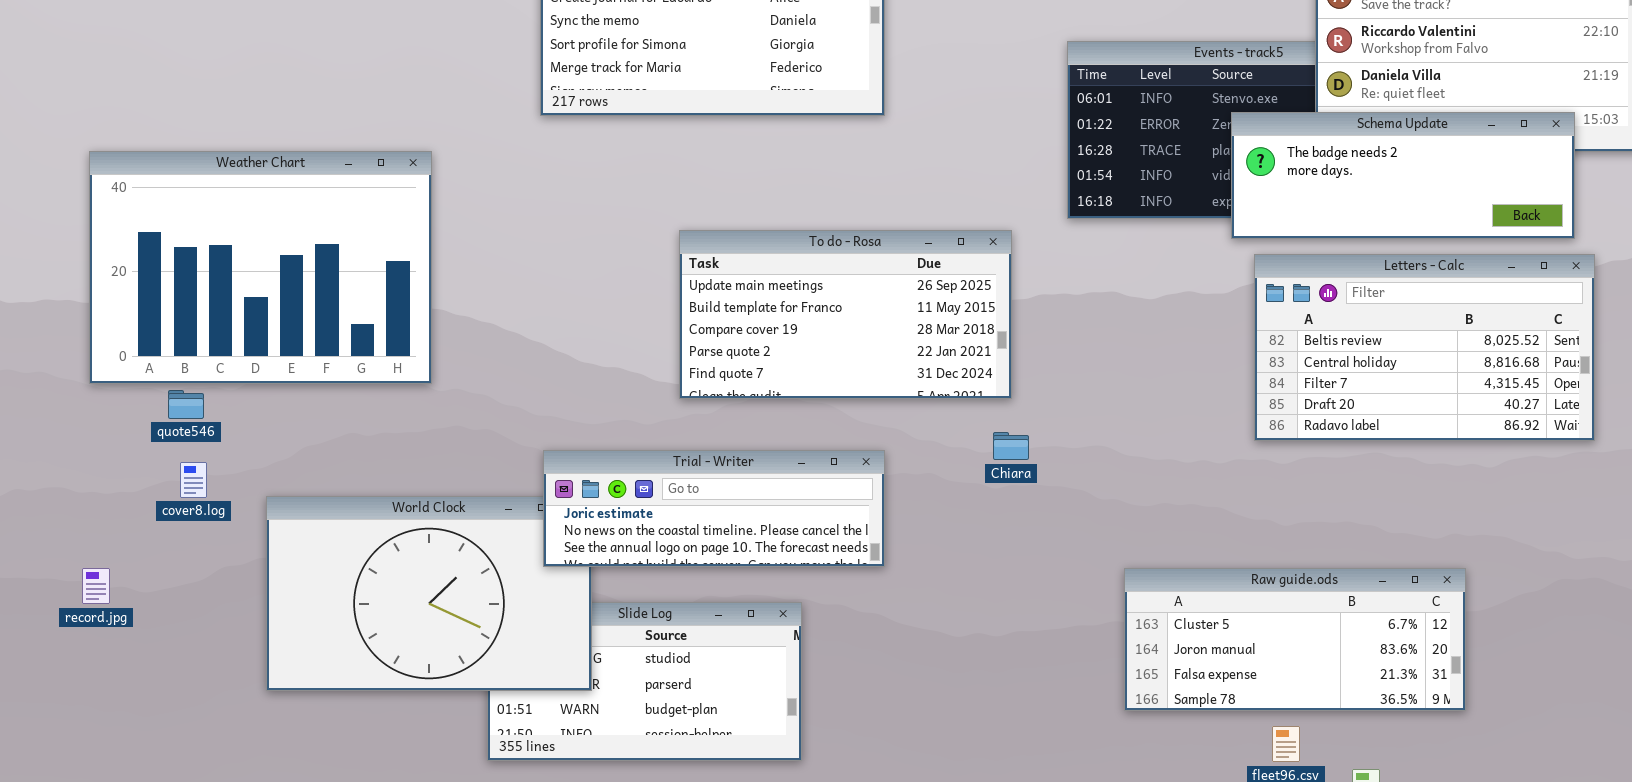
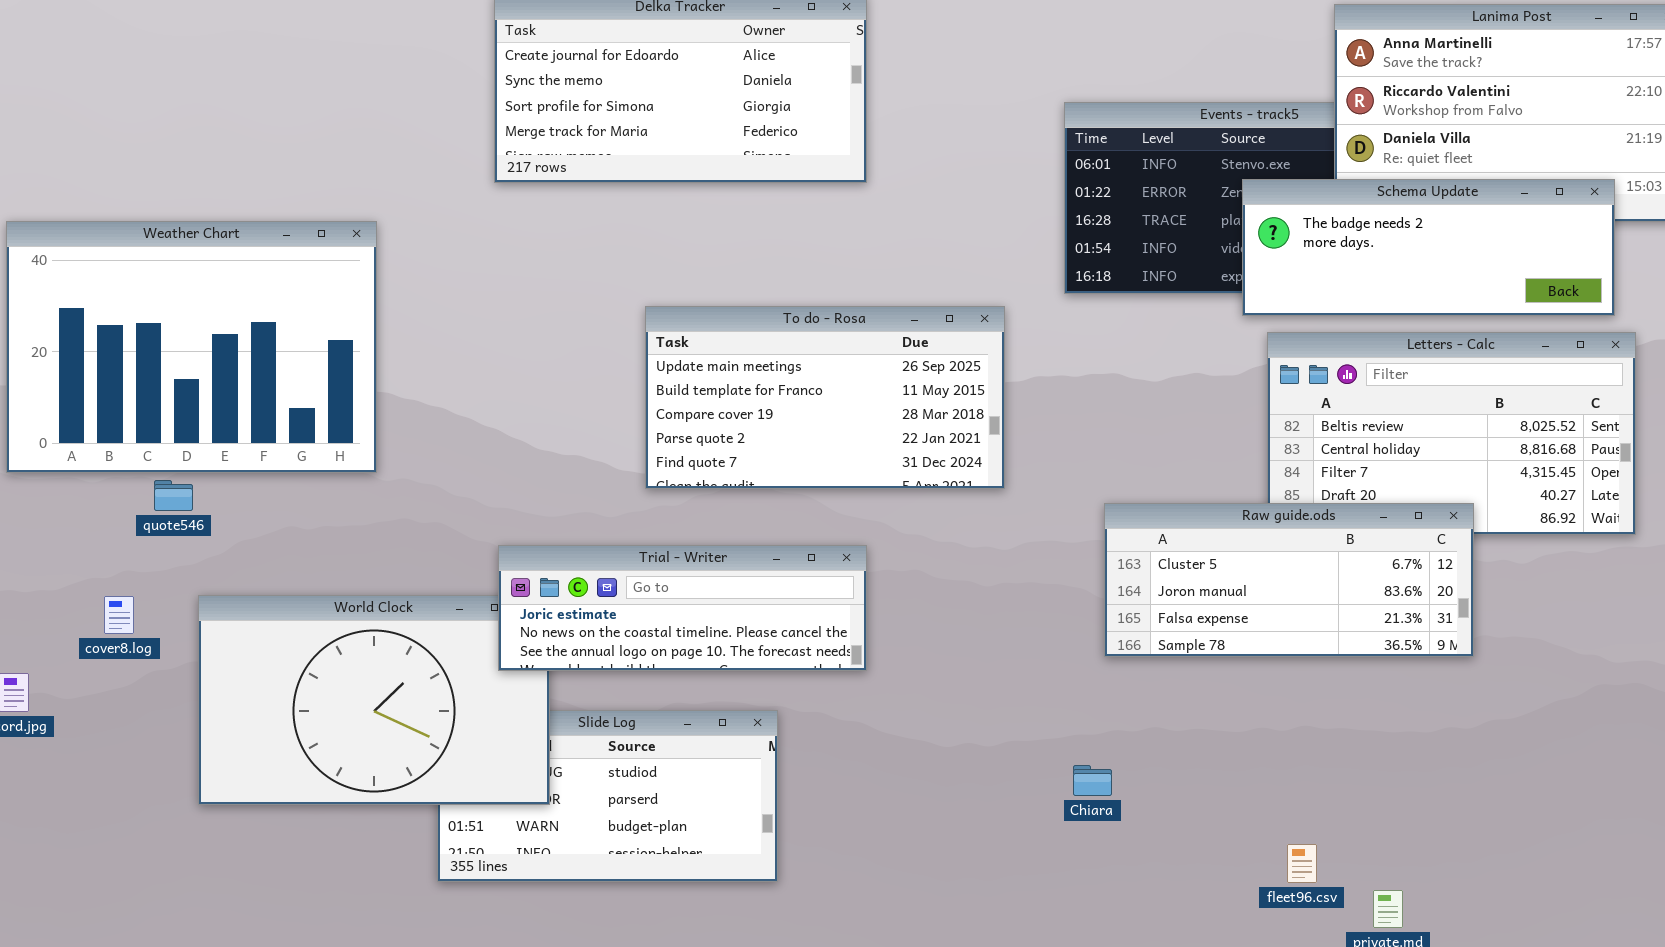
quote546: [168,390,204,419] -> [154,480,193,511], moved
Chiara: [993,432,1029,460] -> [1073,765,1112,796], moved
cover8.log: [180,462,207,498] -> [104,596,134,634], moved
Raw guide.ods: [1124,568,1466,711] -> [1104,503,1474,657], moved

